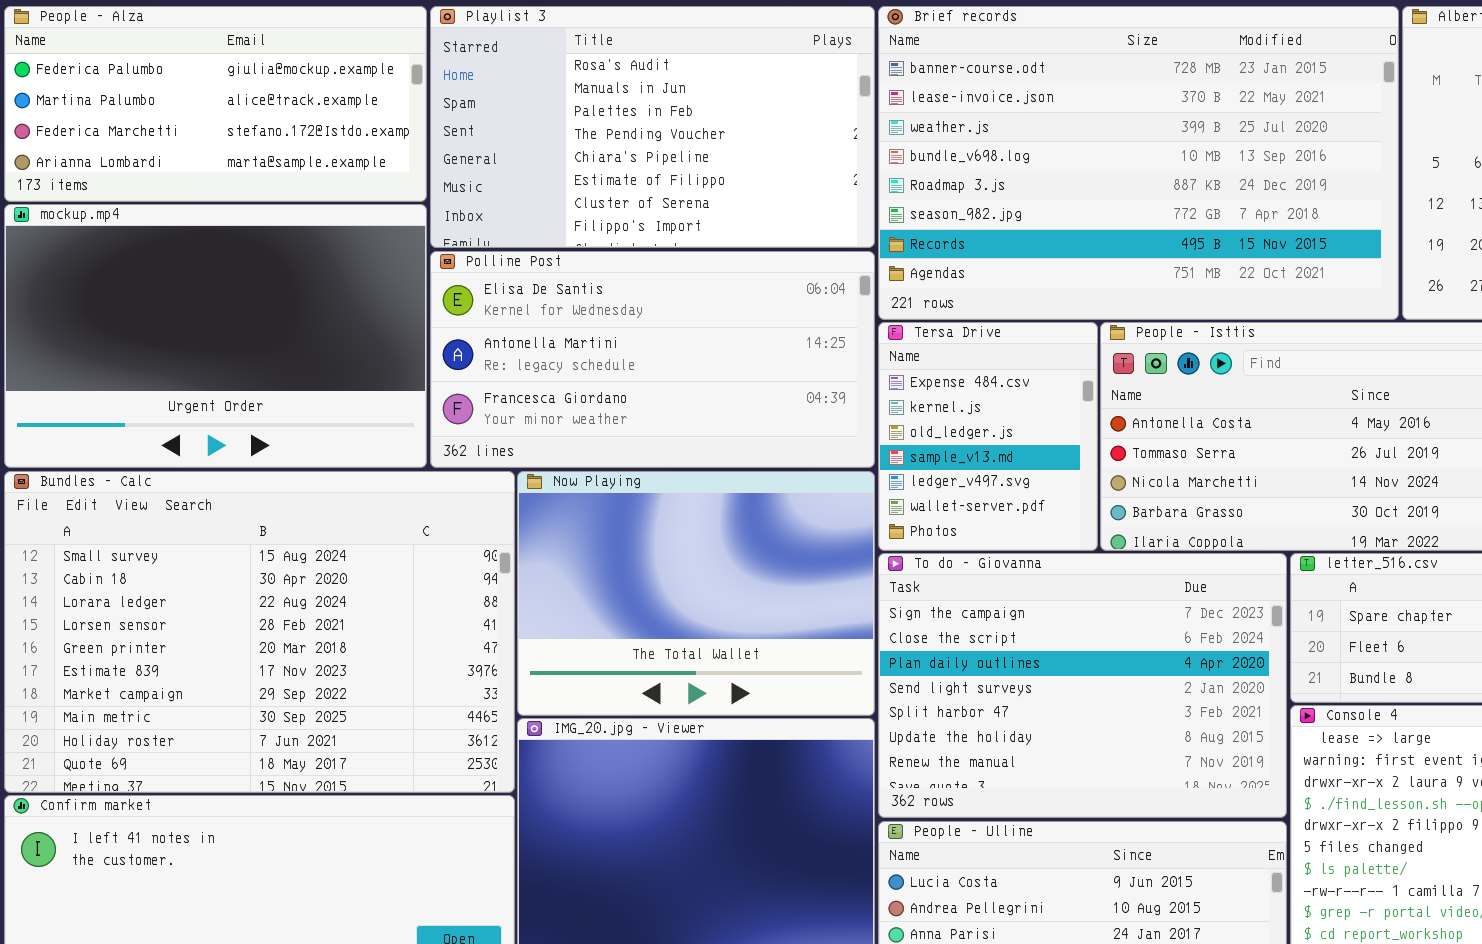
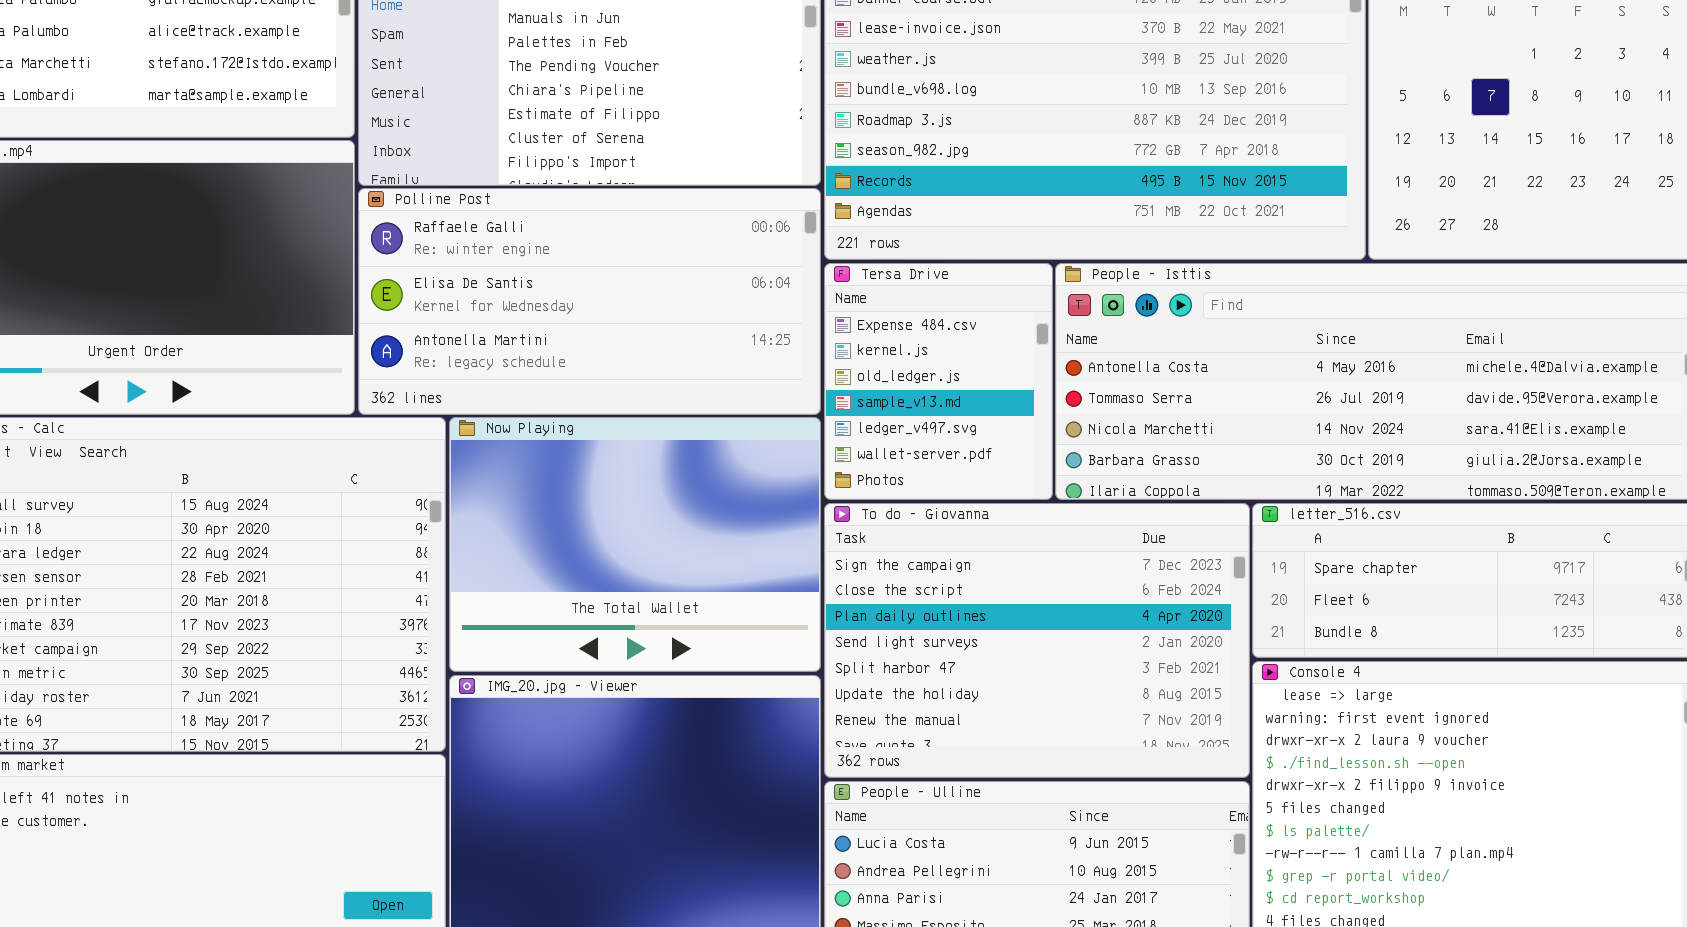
Polline Post: [430,251,875,468] -> [358,188,821,415], scrolled up 1 row

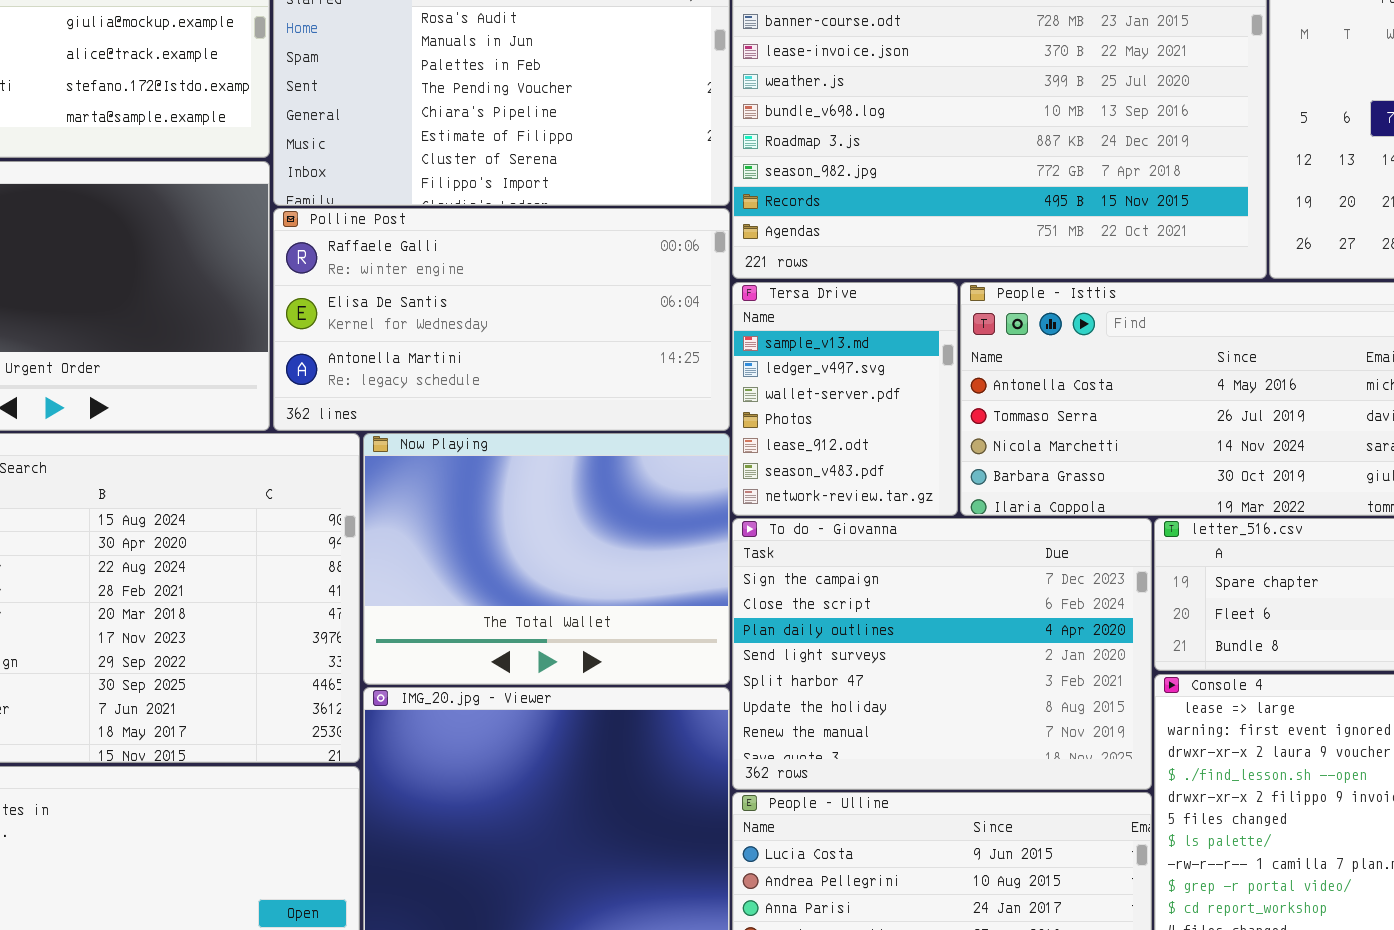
Tersa Drive: [824,263,1053,500] -> [732,282,958,516], scrolled down 3 rows

